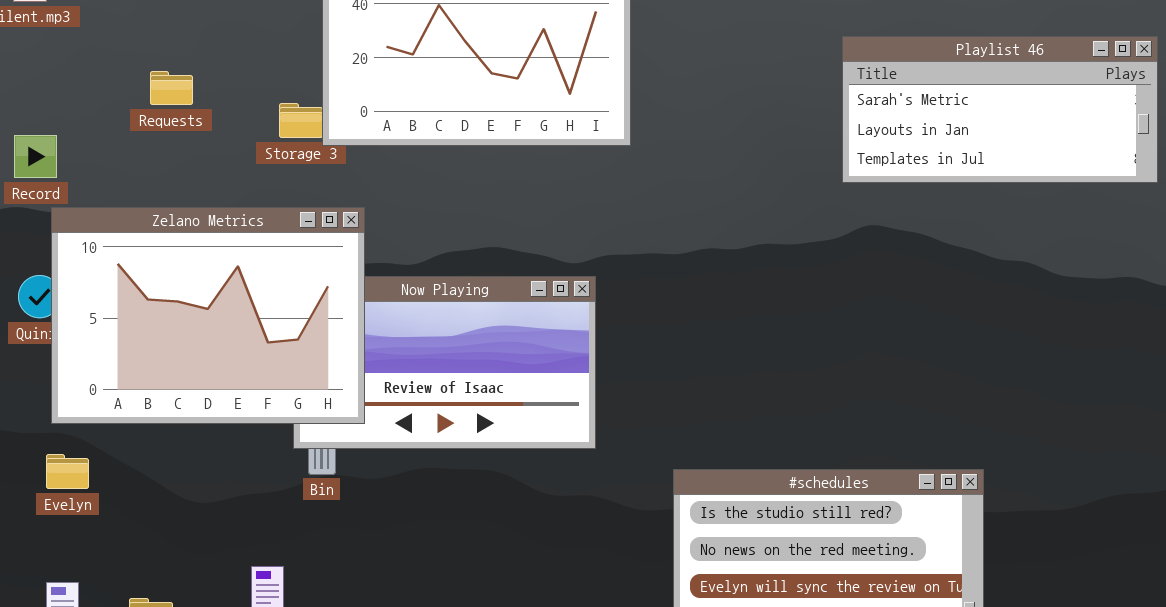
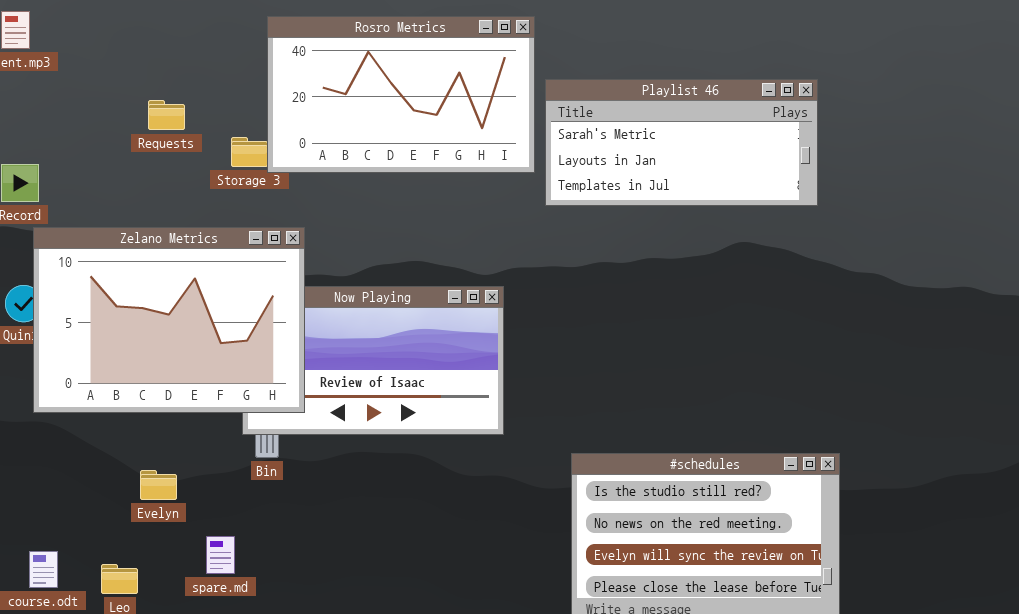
Playlist 46: [842,36,1158,183] -> [545,79,818,206], moved
Requests: [150,71,193,105] -> [148,100,185,130], moved
Evelyn: [46,454,89,489] -> [140,470,177,500], moved

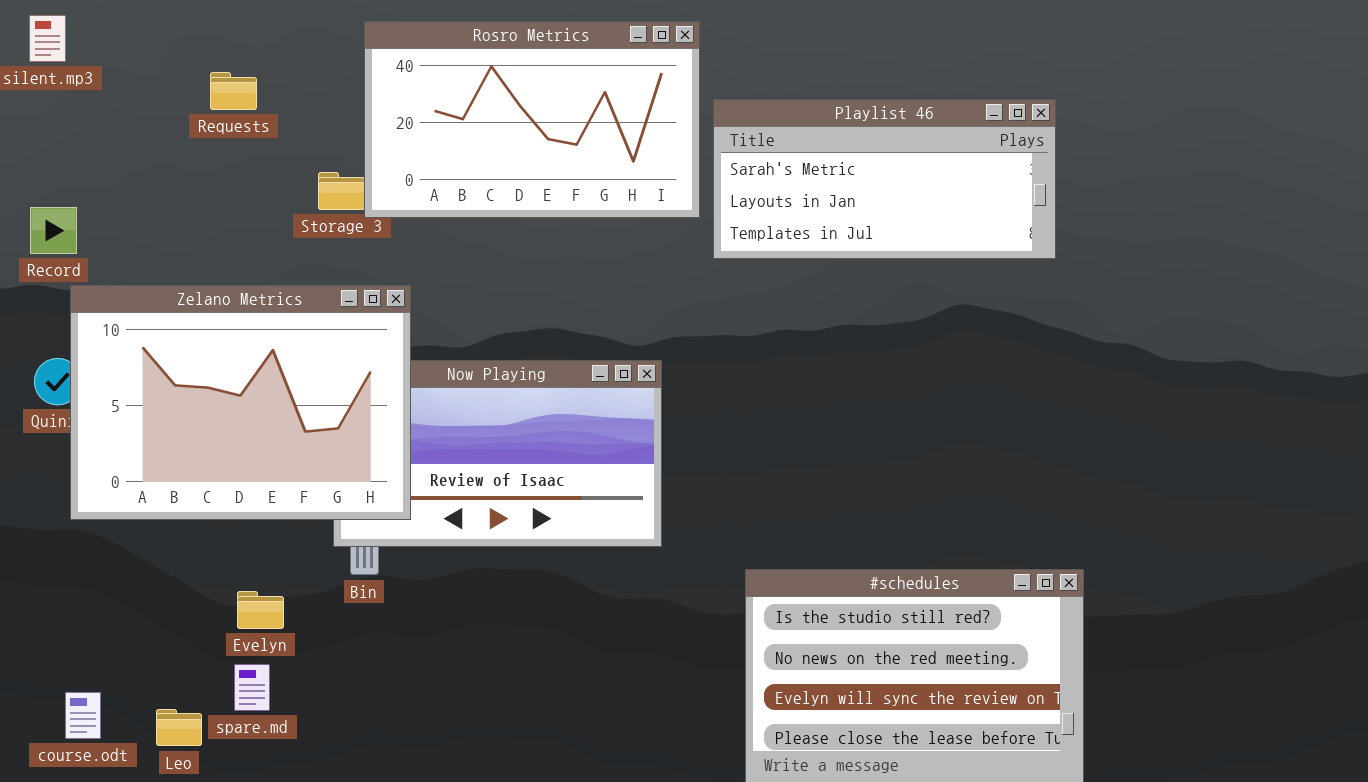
Requests: [148,100,185,130] -> [210,72,257,110], moved
Evelyn: [140,470,177,500] -> [237,591,284,629], moved
spare.md: [206,536,235,574] -> [234,664,270,711], moved

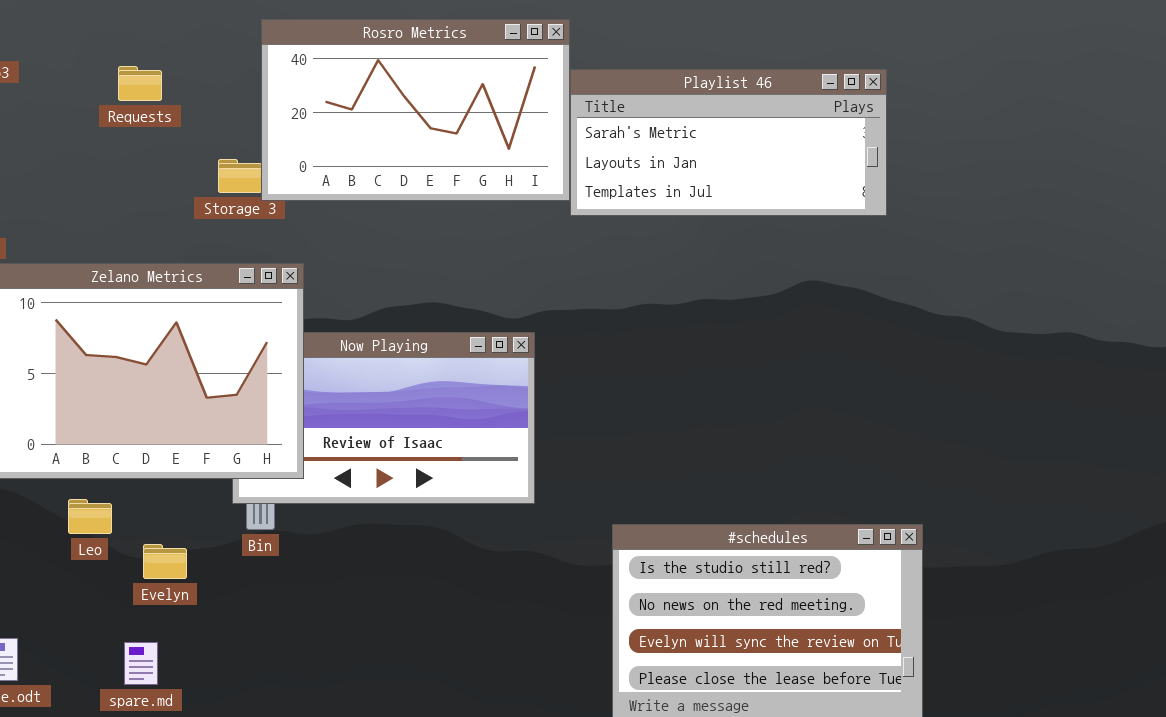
Playlist 46: [713,99,1056,259] -> [570,69,887,216], moved
spare.md: [234,664,270,711] -> [124,642,158,685], moved
Leo: [156,709,202,746] -> [68,499,112,534], moved

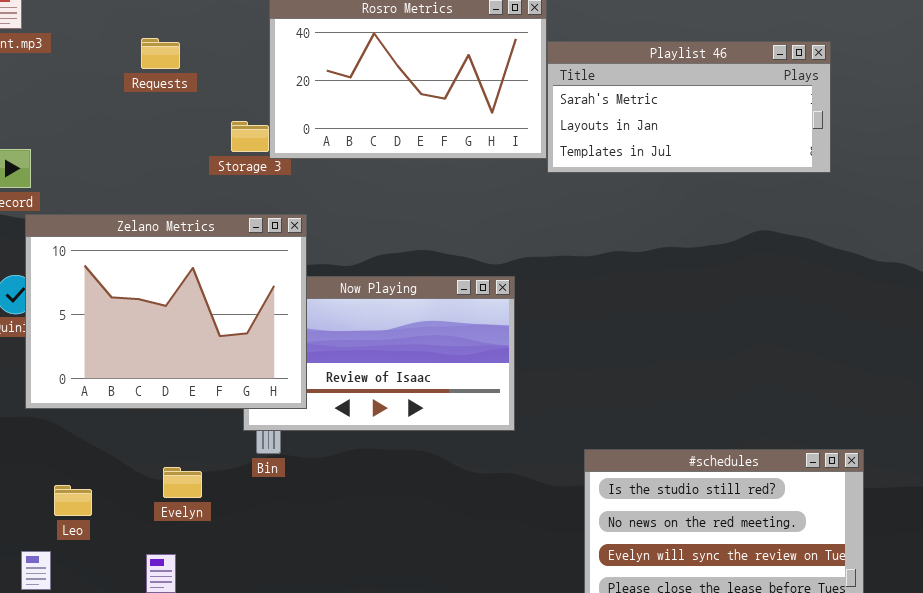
Leo: [68,499,112,534] -> [54,485,92,516], moved

